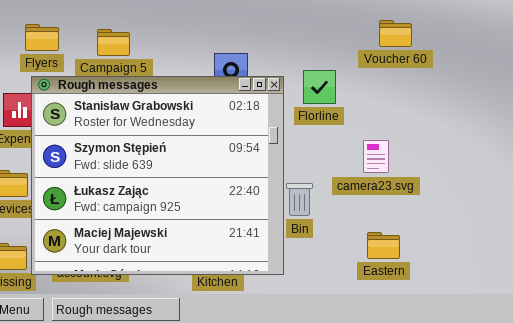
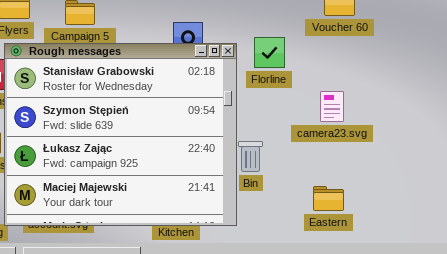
camera23.svg: [363,140,389,173] -> [320,91,344,122], moved

